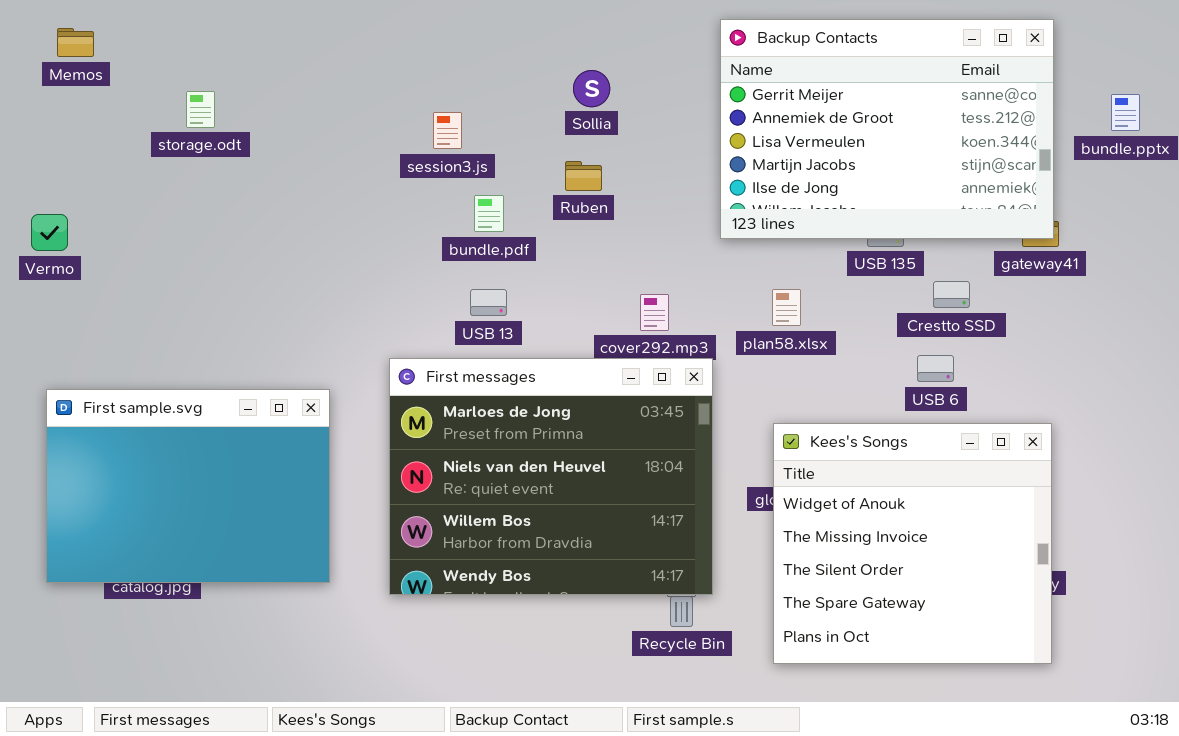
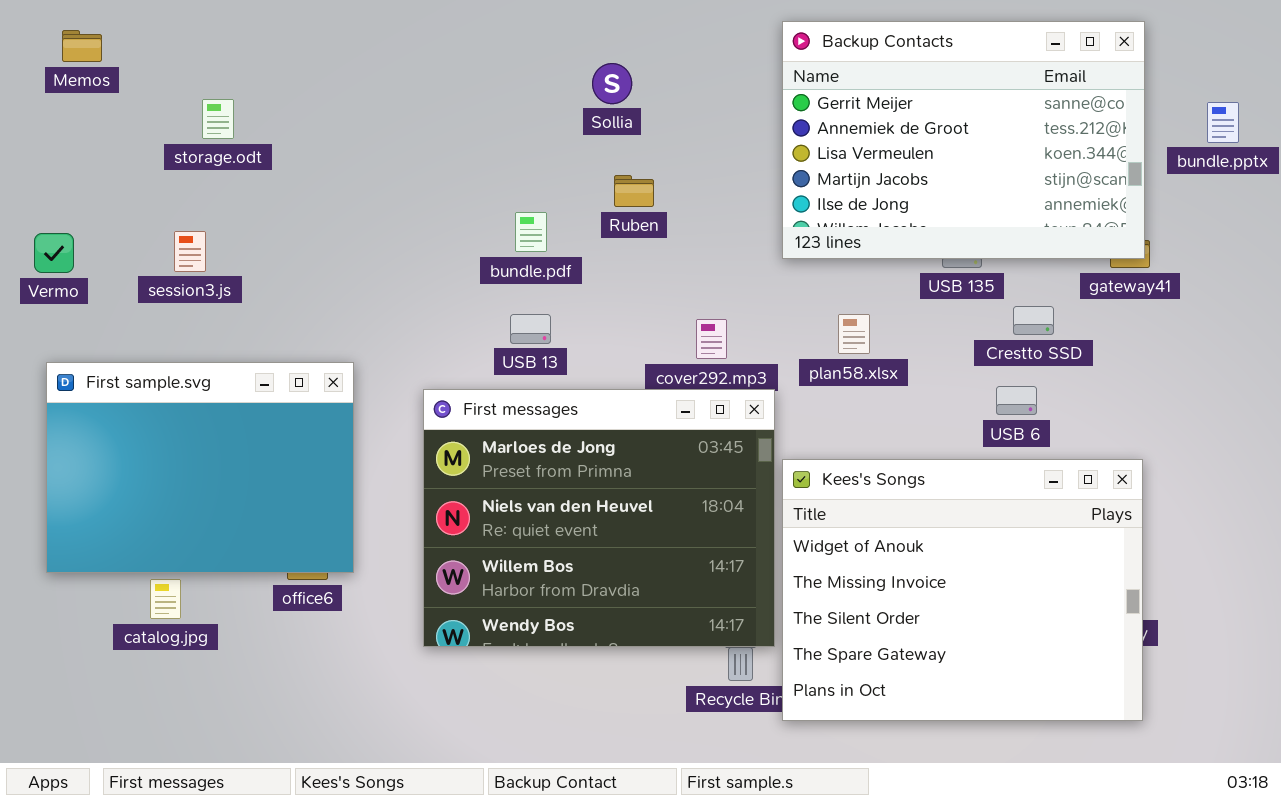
Sollia: [573,70,610,107] -> [592,63,632,104], moved
session3.js: [433,112,462,149] -> [174,231,206,272], moved
First sample.svg: [46,389,330,583] -> [46,362,354,573], moved
Kees's Songs: [773,423,1052,664] -> [782,459,1143,721], resized

